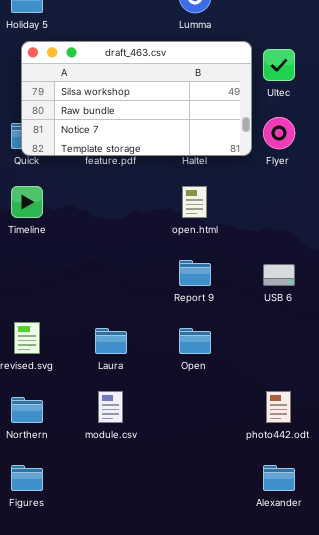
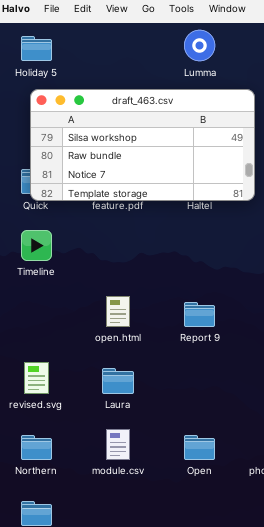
open.html: [182,186,207,218] -> [106,296,130,327], moved
Open: [179,328,211,354] -> [184,435,215,460], moved

